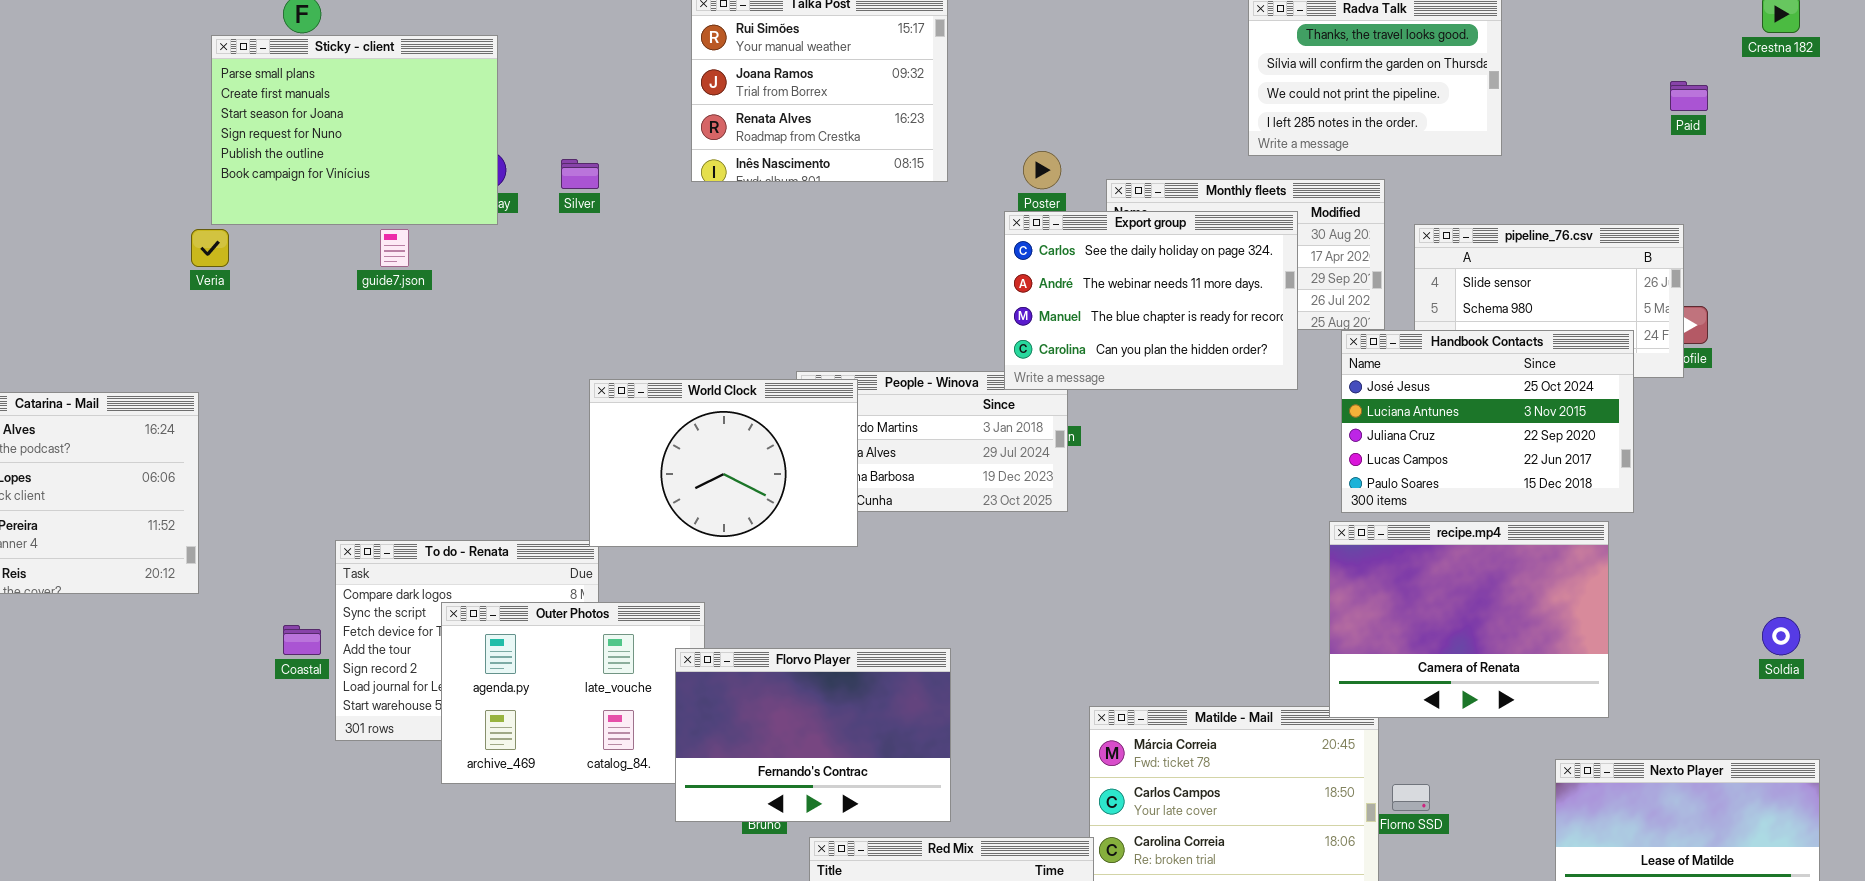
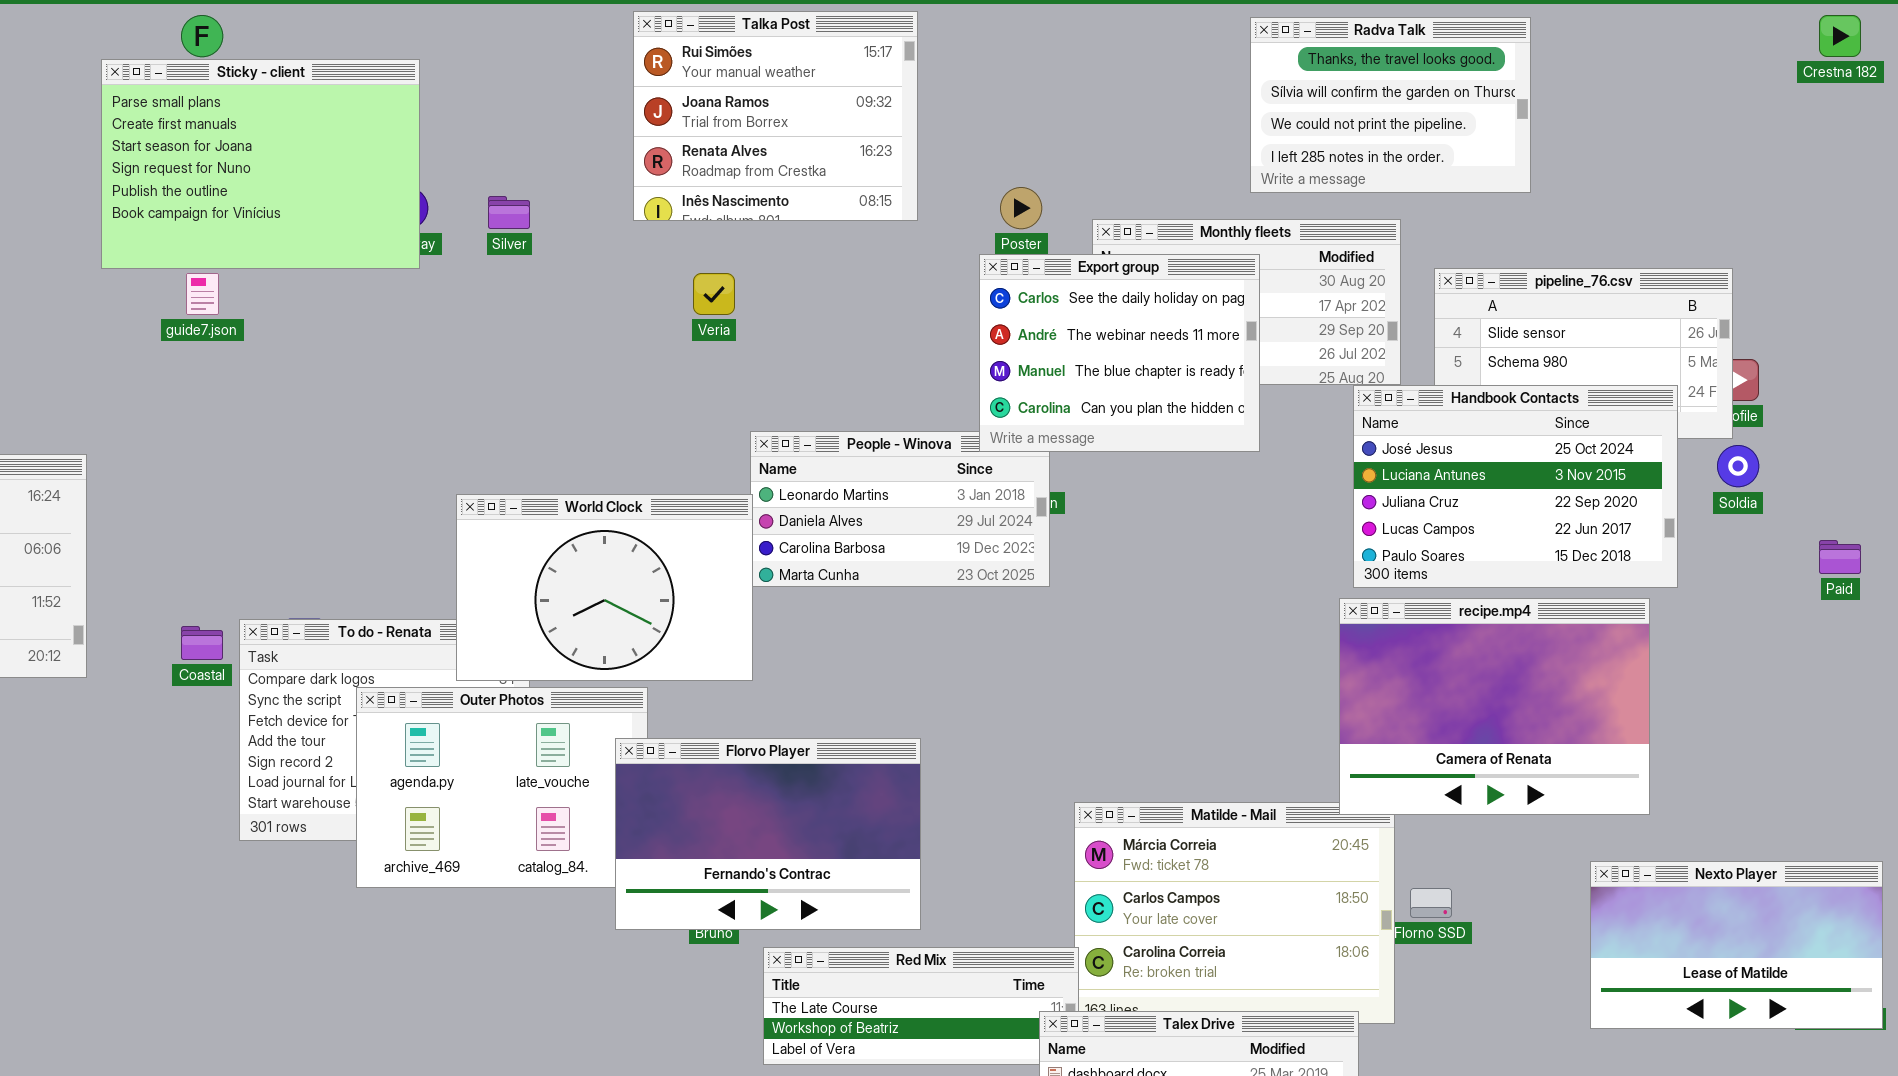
Paid: [1670,81,1708,111] -> [1819,540,1861,574], moved
Export group: [1004,211,1298,390] -> [979,254,1260,452], resized
Veria: [191,229,229,267] -> [693,273,735,315], moved
guide7.json: [380,229,409,267] -> [186,273,219,315], moved
World Clock: [589,379,858,547] -> [456,494,753,681], moved
Soldia: [1762,617,1800,655] -> [1717,445,1759,487], moved
Coastal: [283,625,321,655] -> [181,626,223,660], moved

